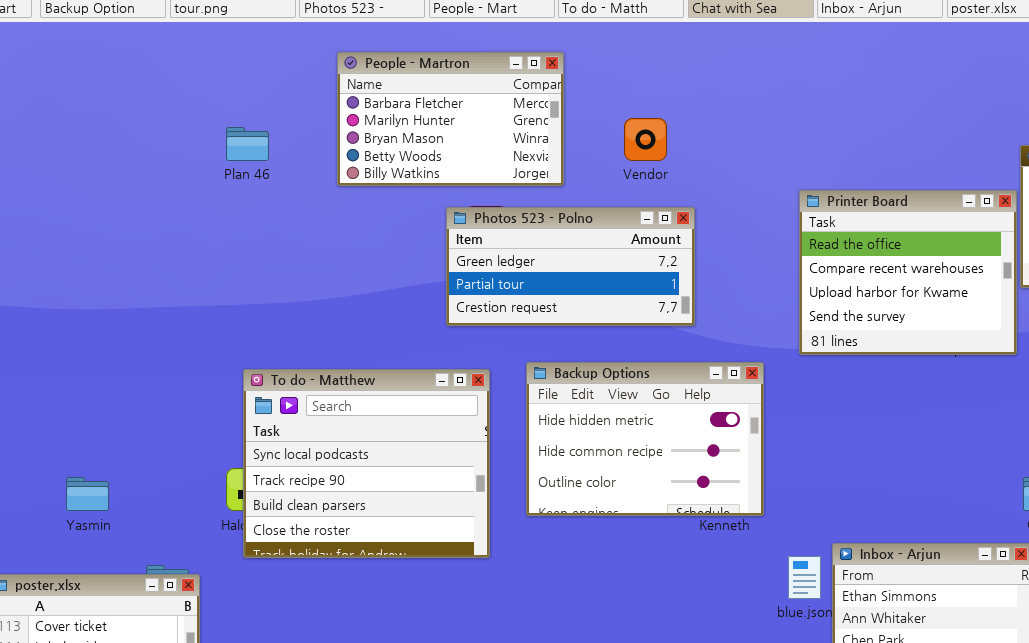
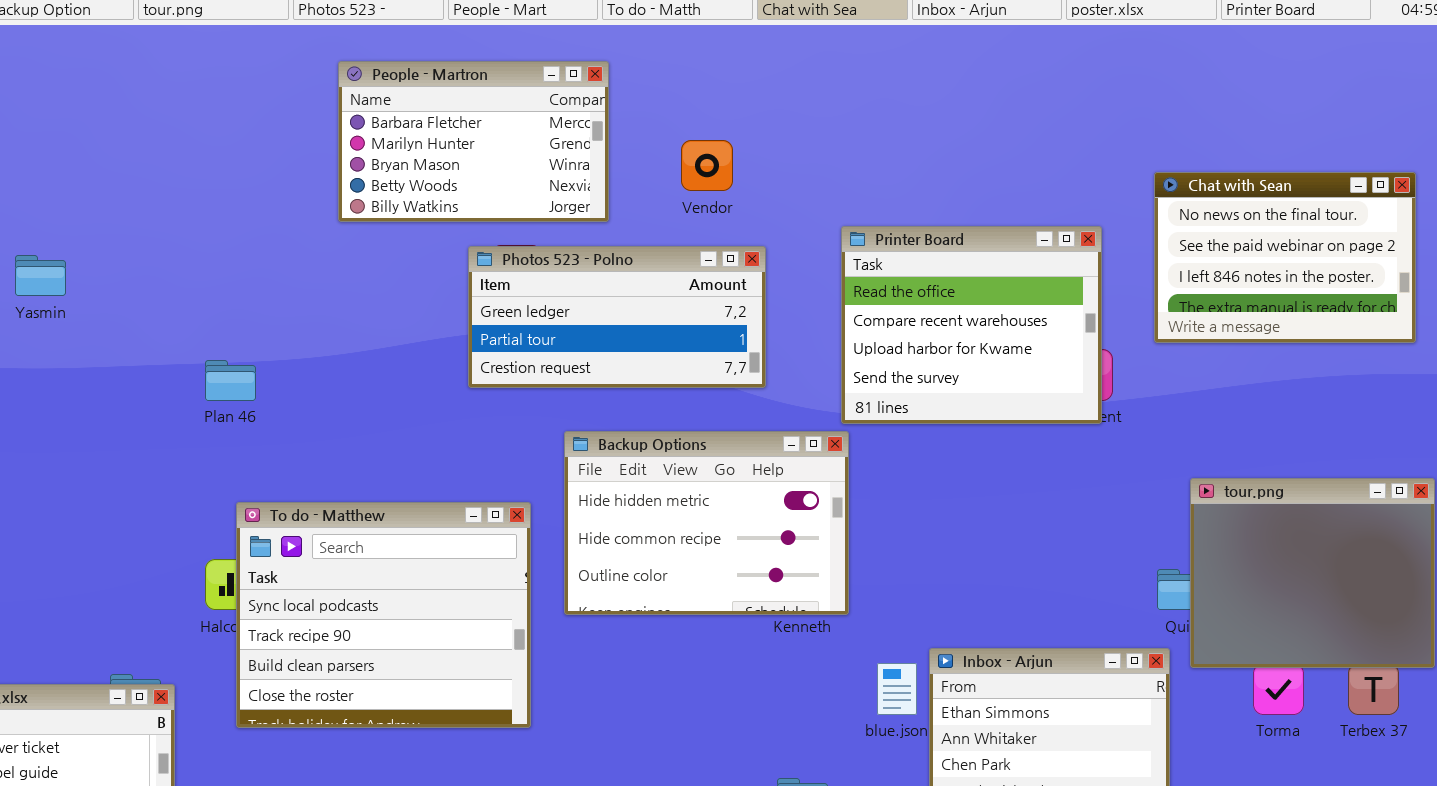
Plan 46: [226,127,269,161] -> [205,360,256,401], moved
Printer Board: [799,190,1017,355] -> [841,226,1102,424], moved
To do - Matthew: [243,369,490,558] -> [236,502,531,728], moved
Yasmin: [66,477,109,511] -> [15,255,66,296], moved

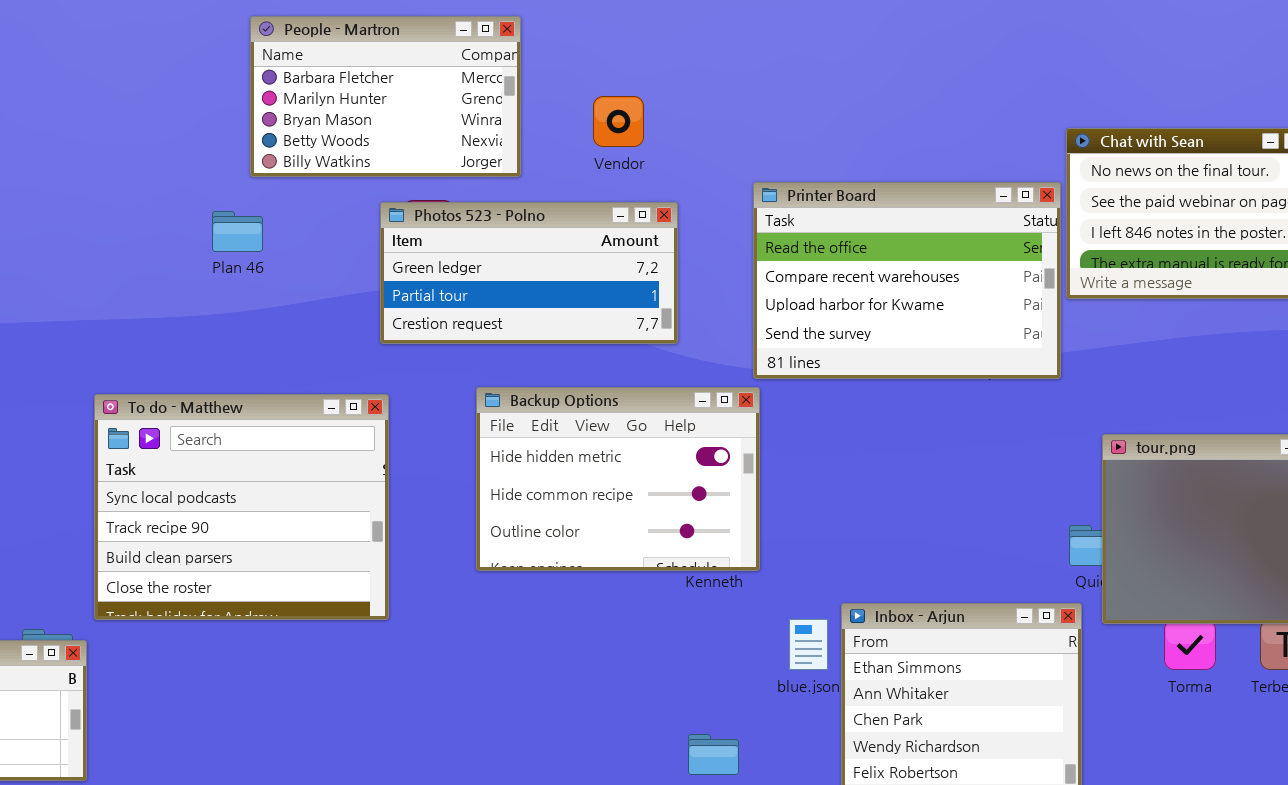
Printer Board: [841,226,1102,424] -> [753,182,1061,379], resized
Plan 46: [205,360,256,401] -> [212,211,263,252], moved
To do - Matthew: [236,502,531,728] -> [94,394,389,620], moved

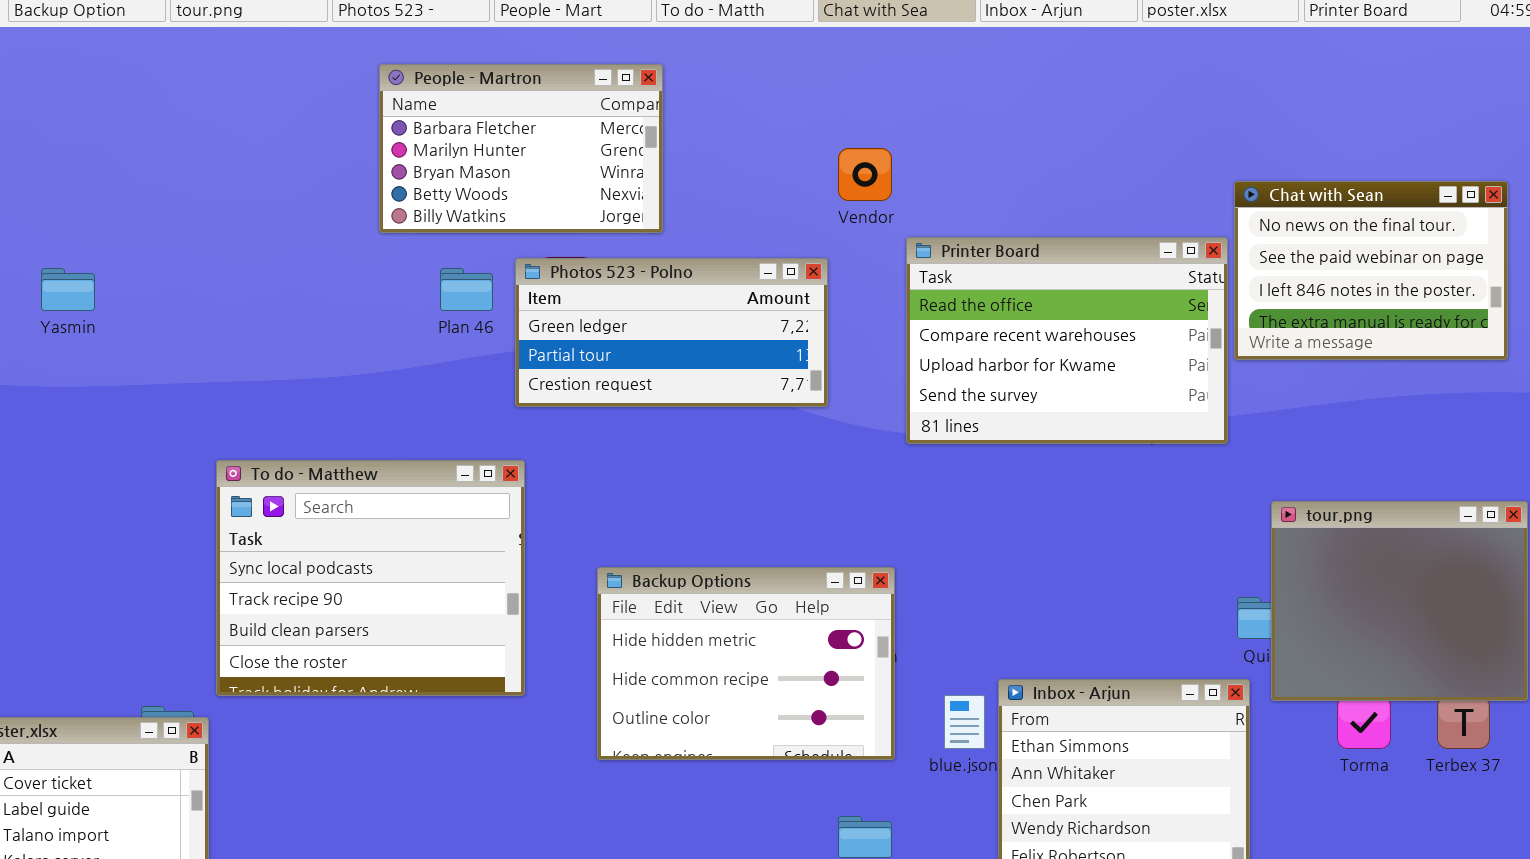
Vendor: [593,96,644,147] -> [838,148,892,201], moved
Plan 46: [212,211,263,252] -> [440,268,493,311], moved
Backup Options: [476,387,760,571] -> [597,567,895,760], moved

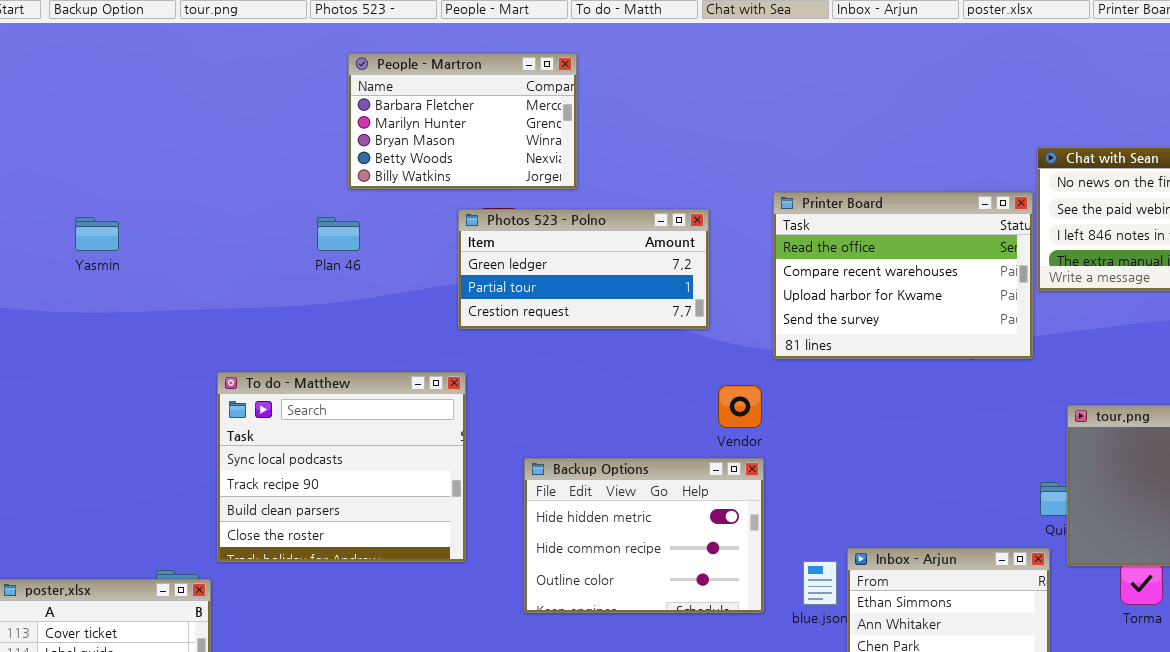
Vendor: [838,148,892,201] -> [718,385,762,428], moved
Plan 46: [440,268,493,311] -> [317,217,360,251], moved

